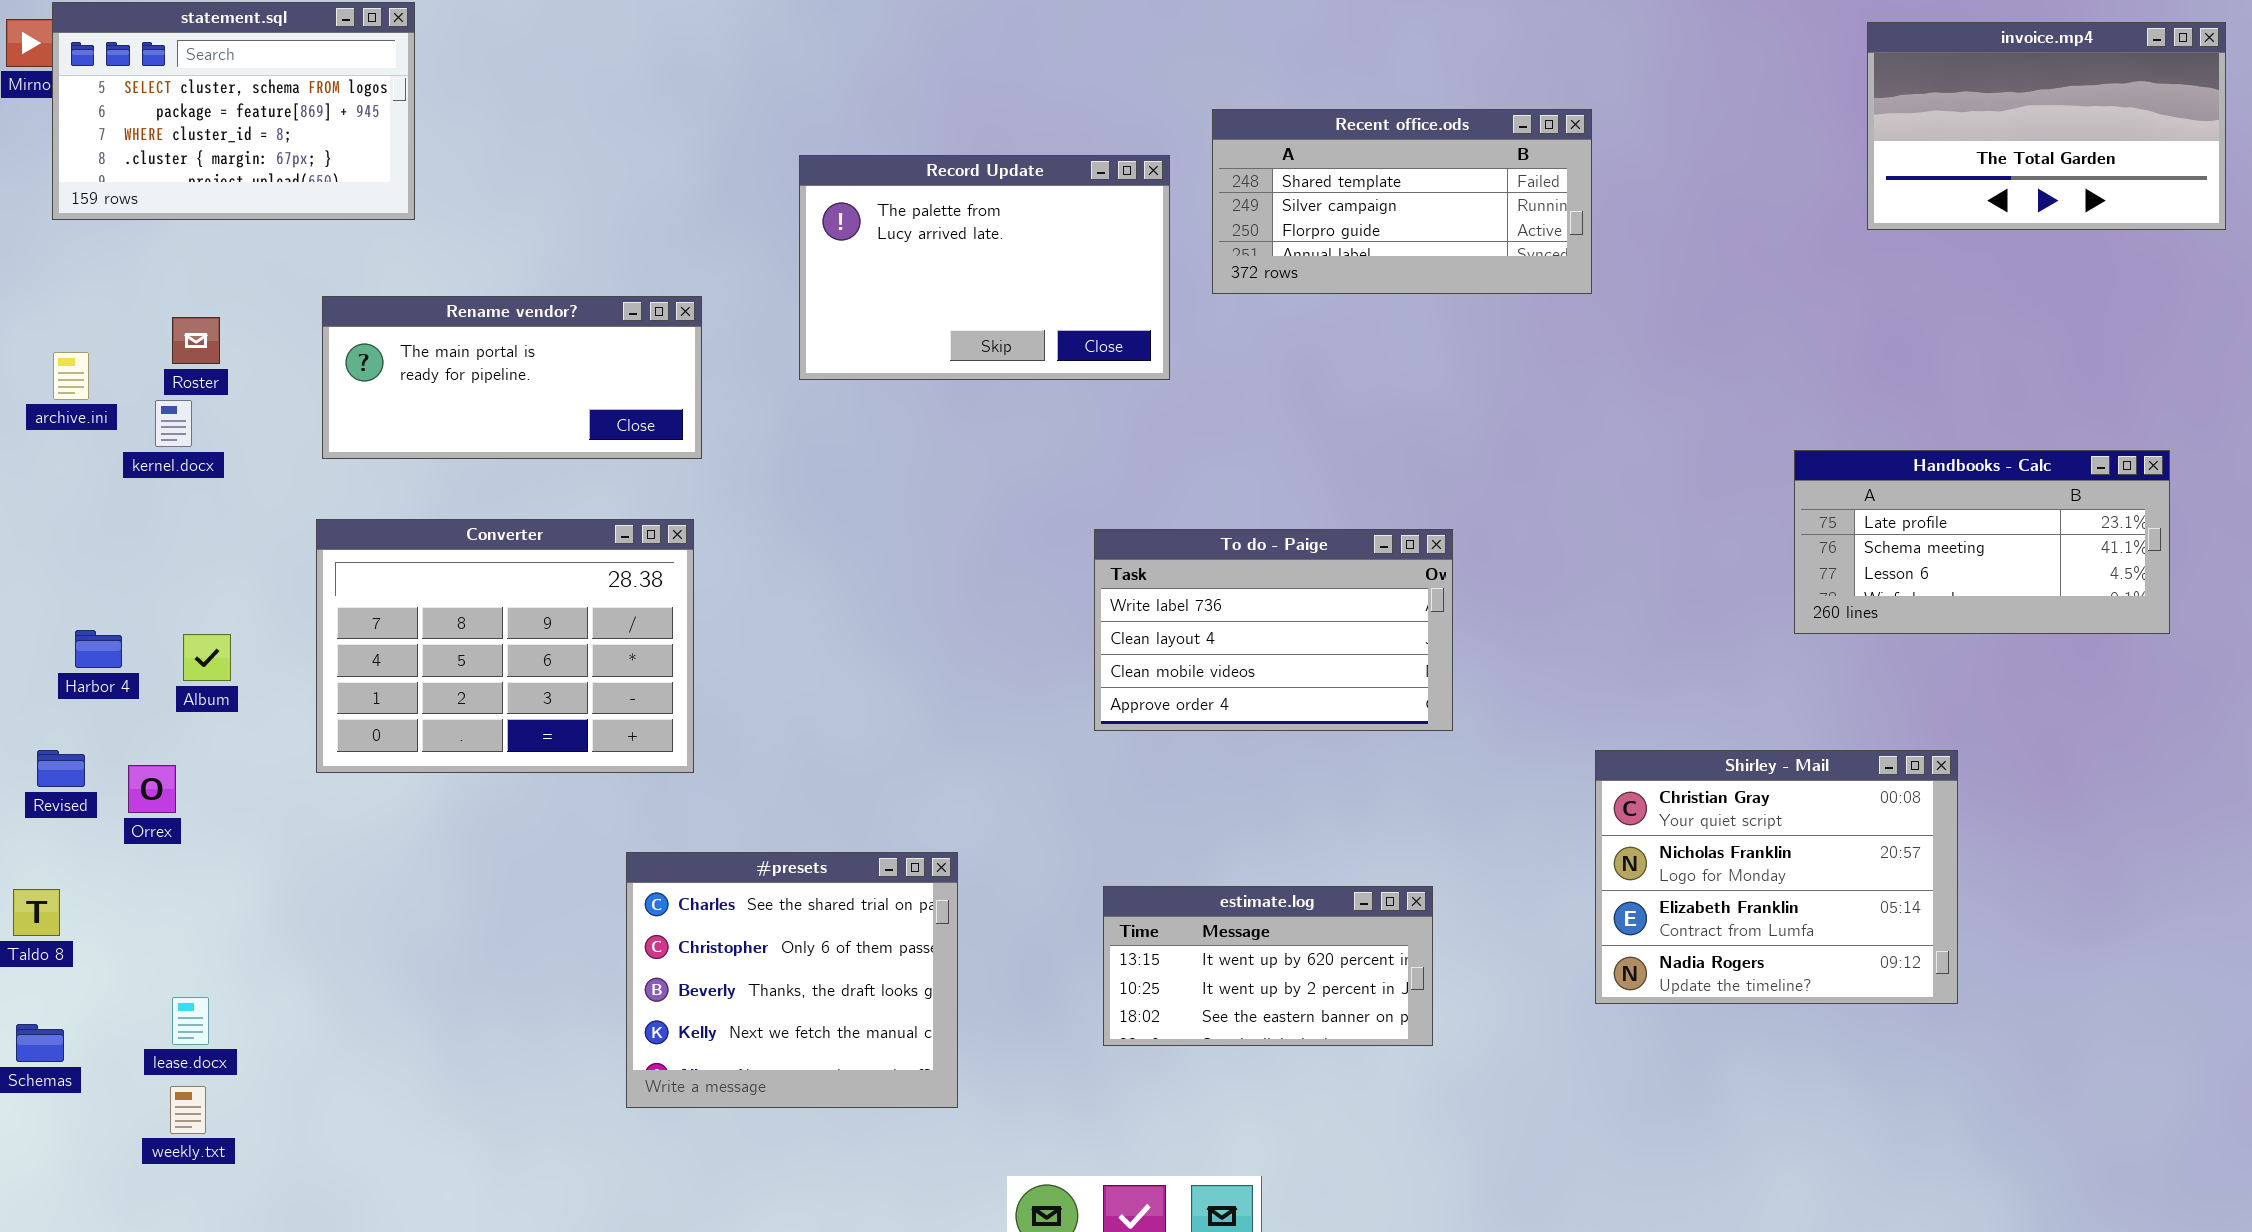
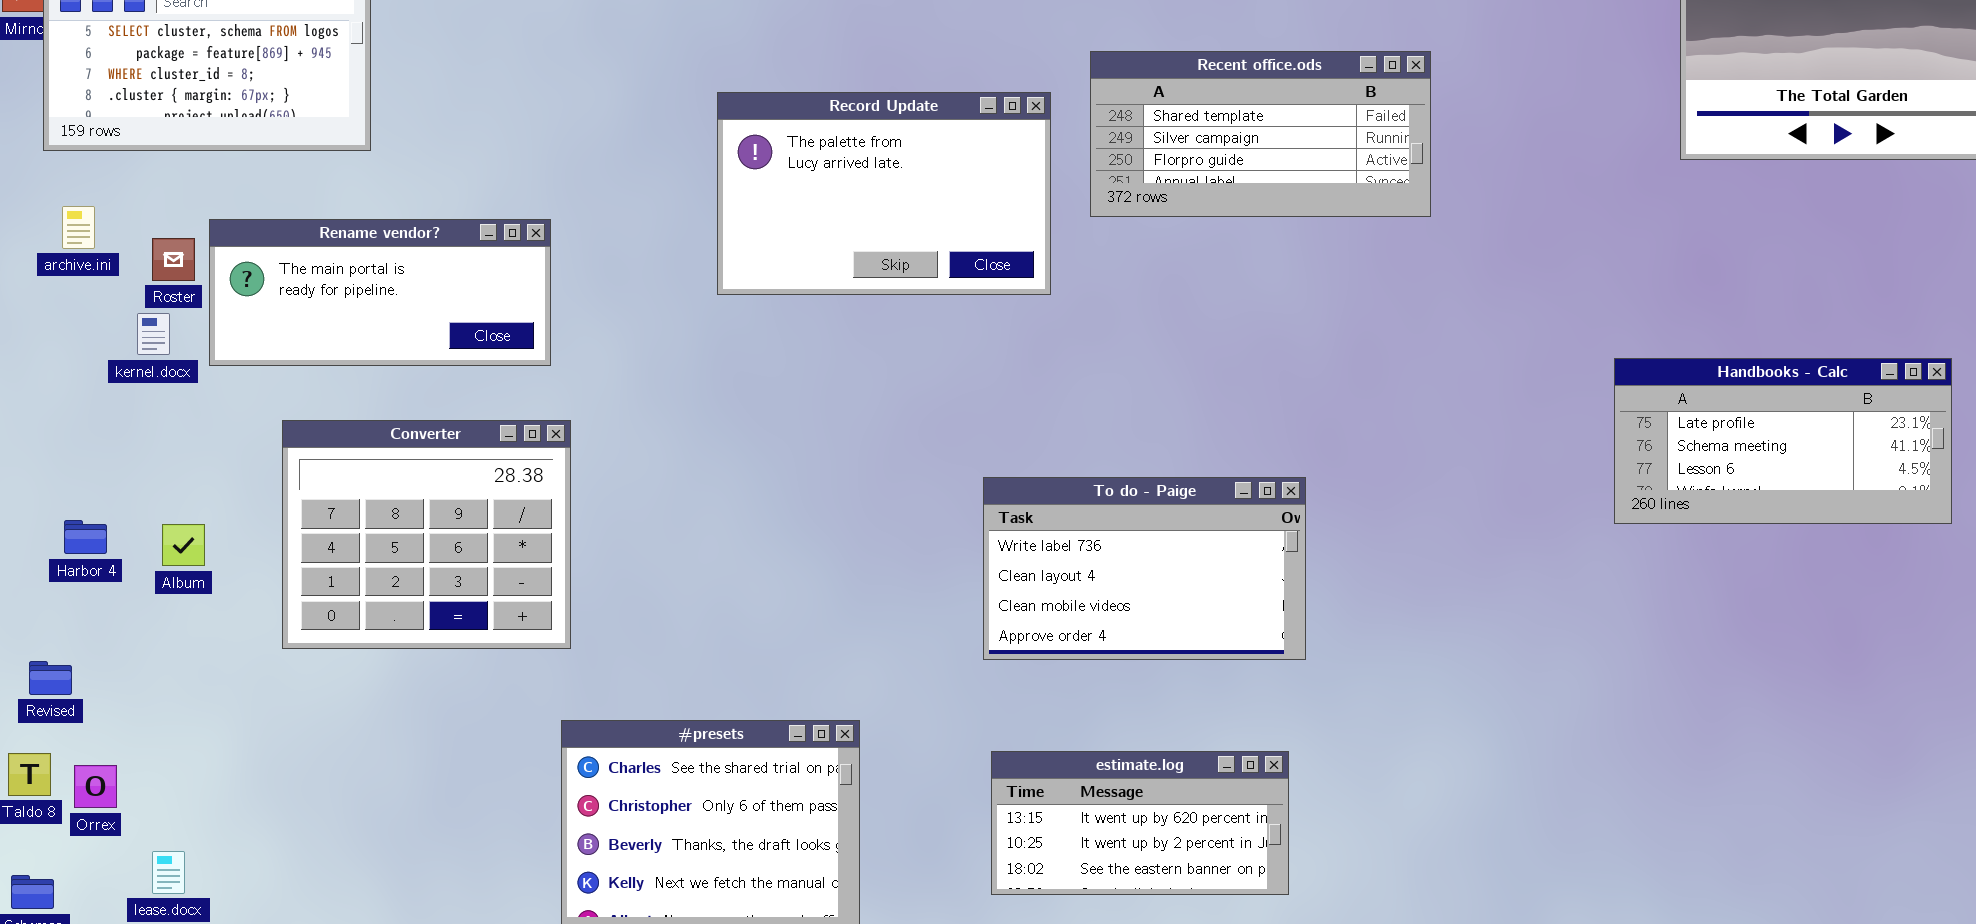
Rename vendor?: [322,296,702,459] -> [209,219,551,366], moved
archive.ini: [53,352,89,400] -> [62,206,95,249], moved
Converter: [316,519,694,773] -> [282,420,571,649], resized
To do - Paige: [1094,529,1453,731] -> [983,477,1306,660], moved
Revised: [37,750,85,787] -> [29,661,72,695], moved
Shirley - Mail: [1595,750,1958,1004] -> none, closed
Orrex: [128,765,176,813] -> [74,765,117,808], moved

